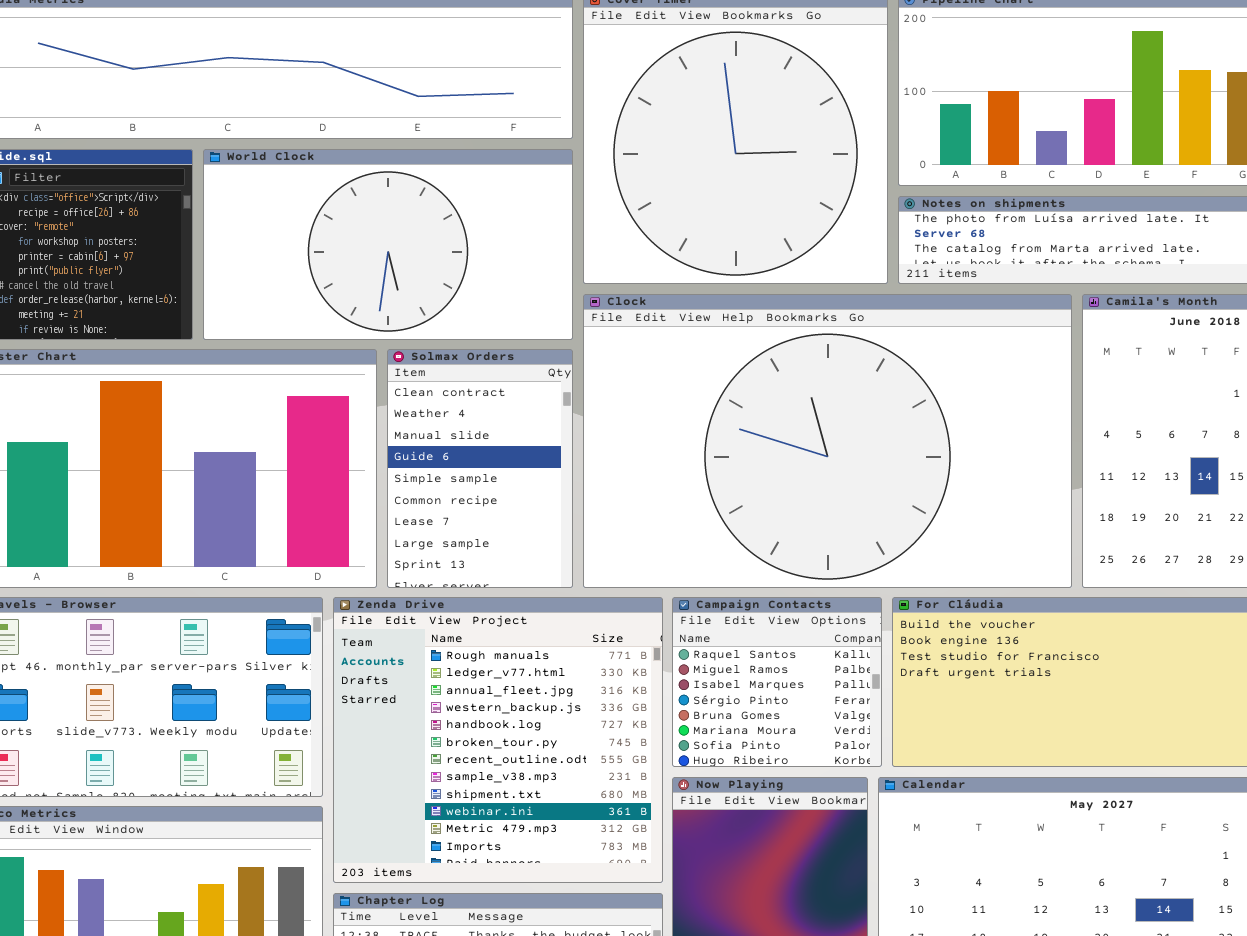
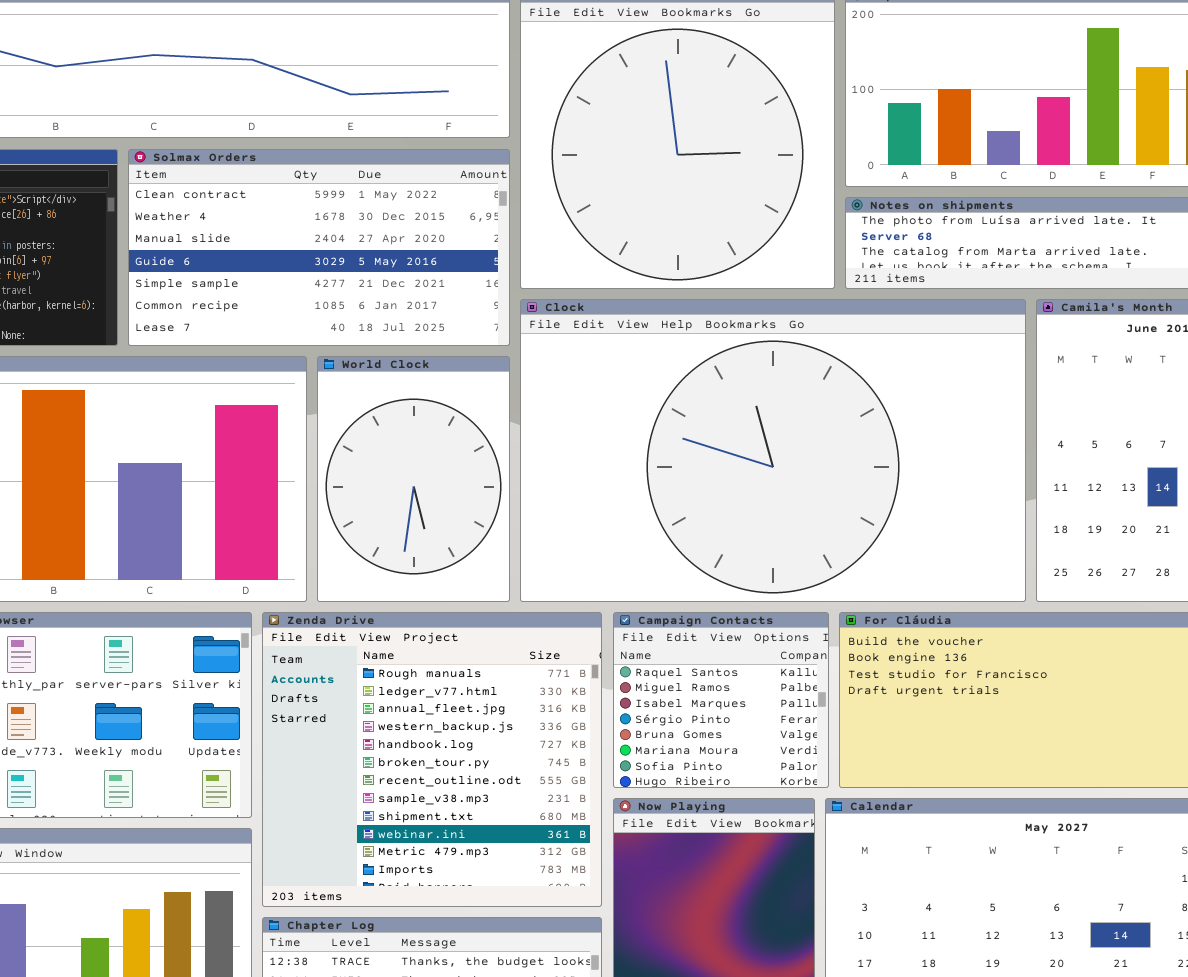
World Clock: [203,149,573,340] -> [317,356,510,602], moved, resized
Solmax Orders: [387,349,573,588] -> [128,149,510,346], moved, resized

